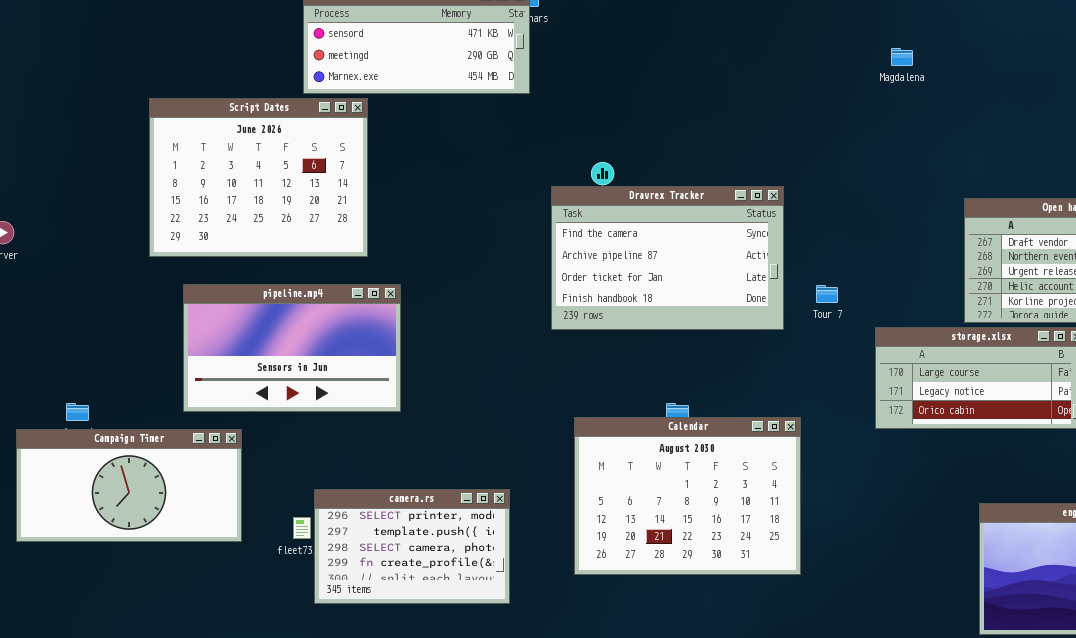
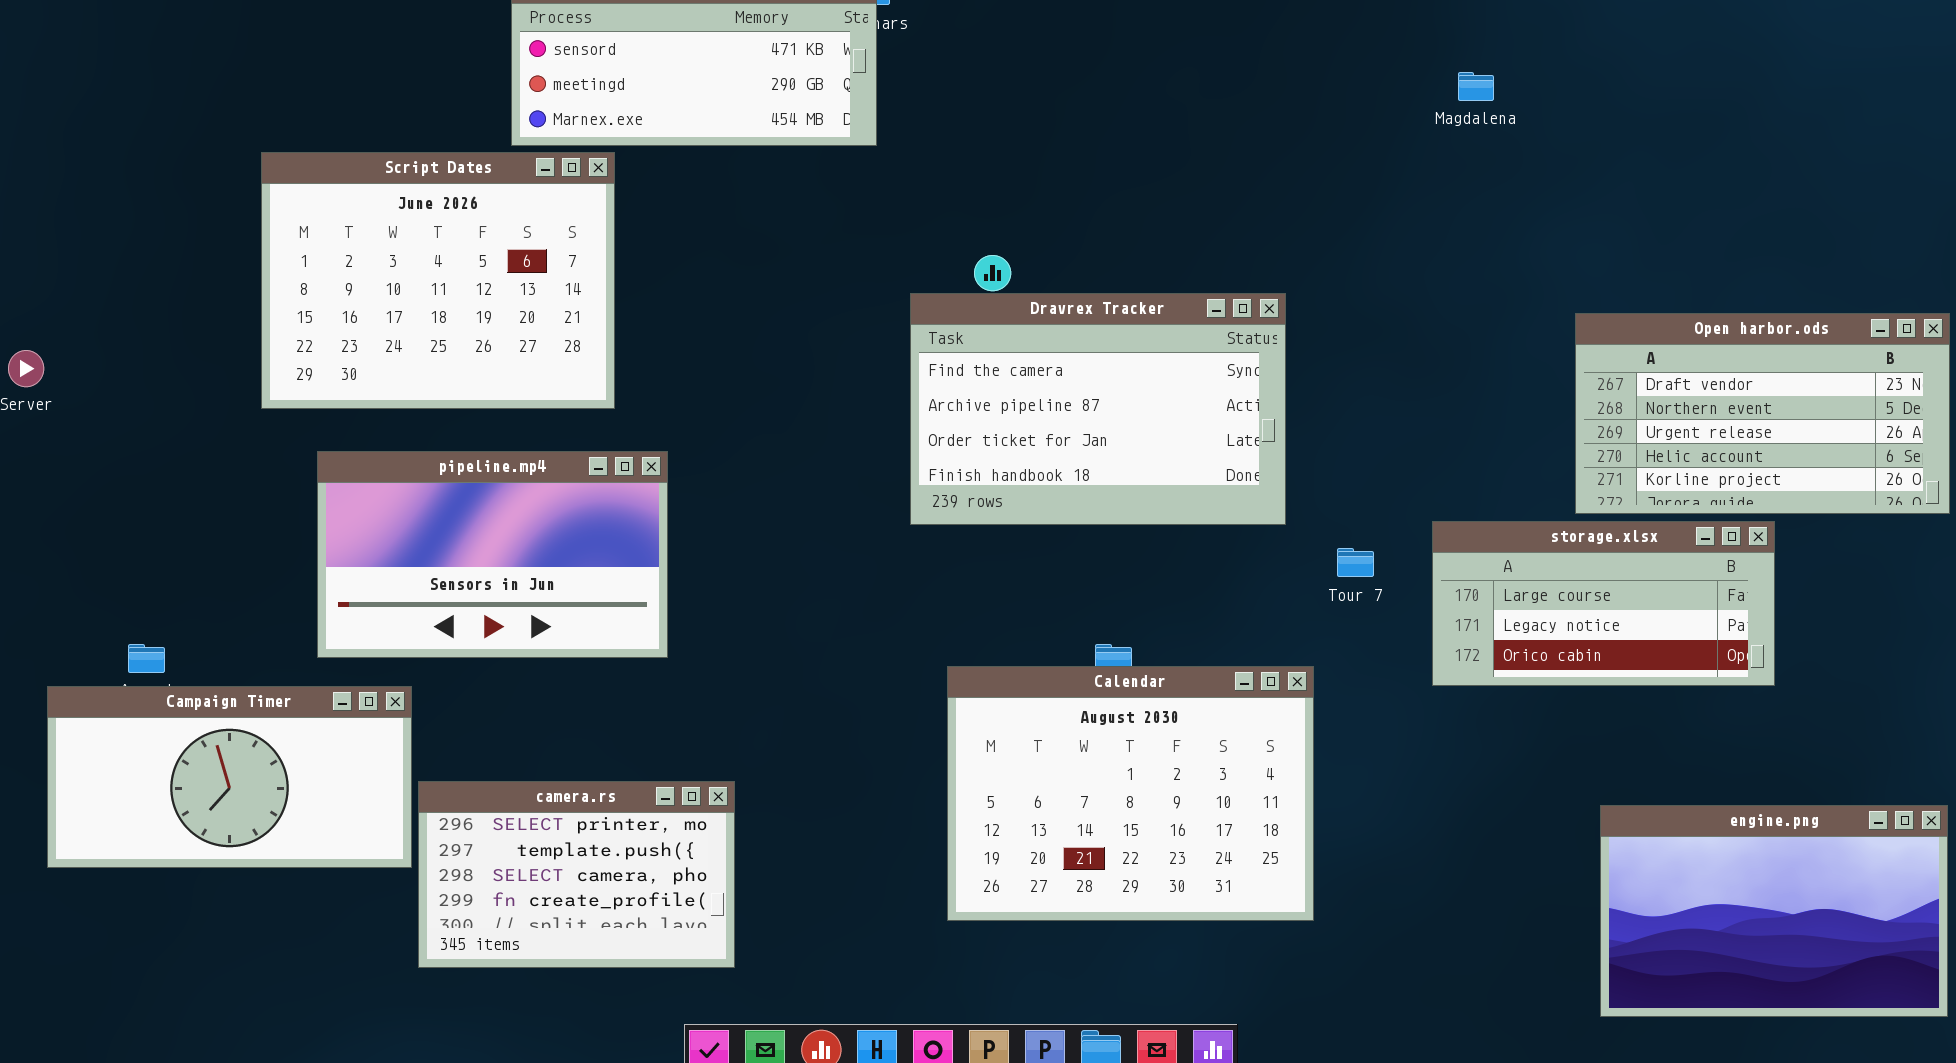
Tour 7: [816,285,838,303] -> [1337,548,1374,577], moved
camera.rs: [314,489,510,604] -> [418,781,735,968], moved

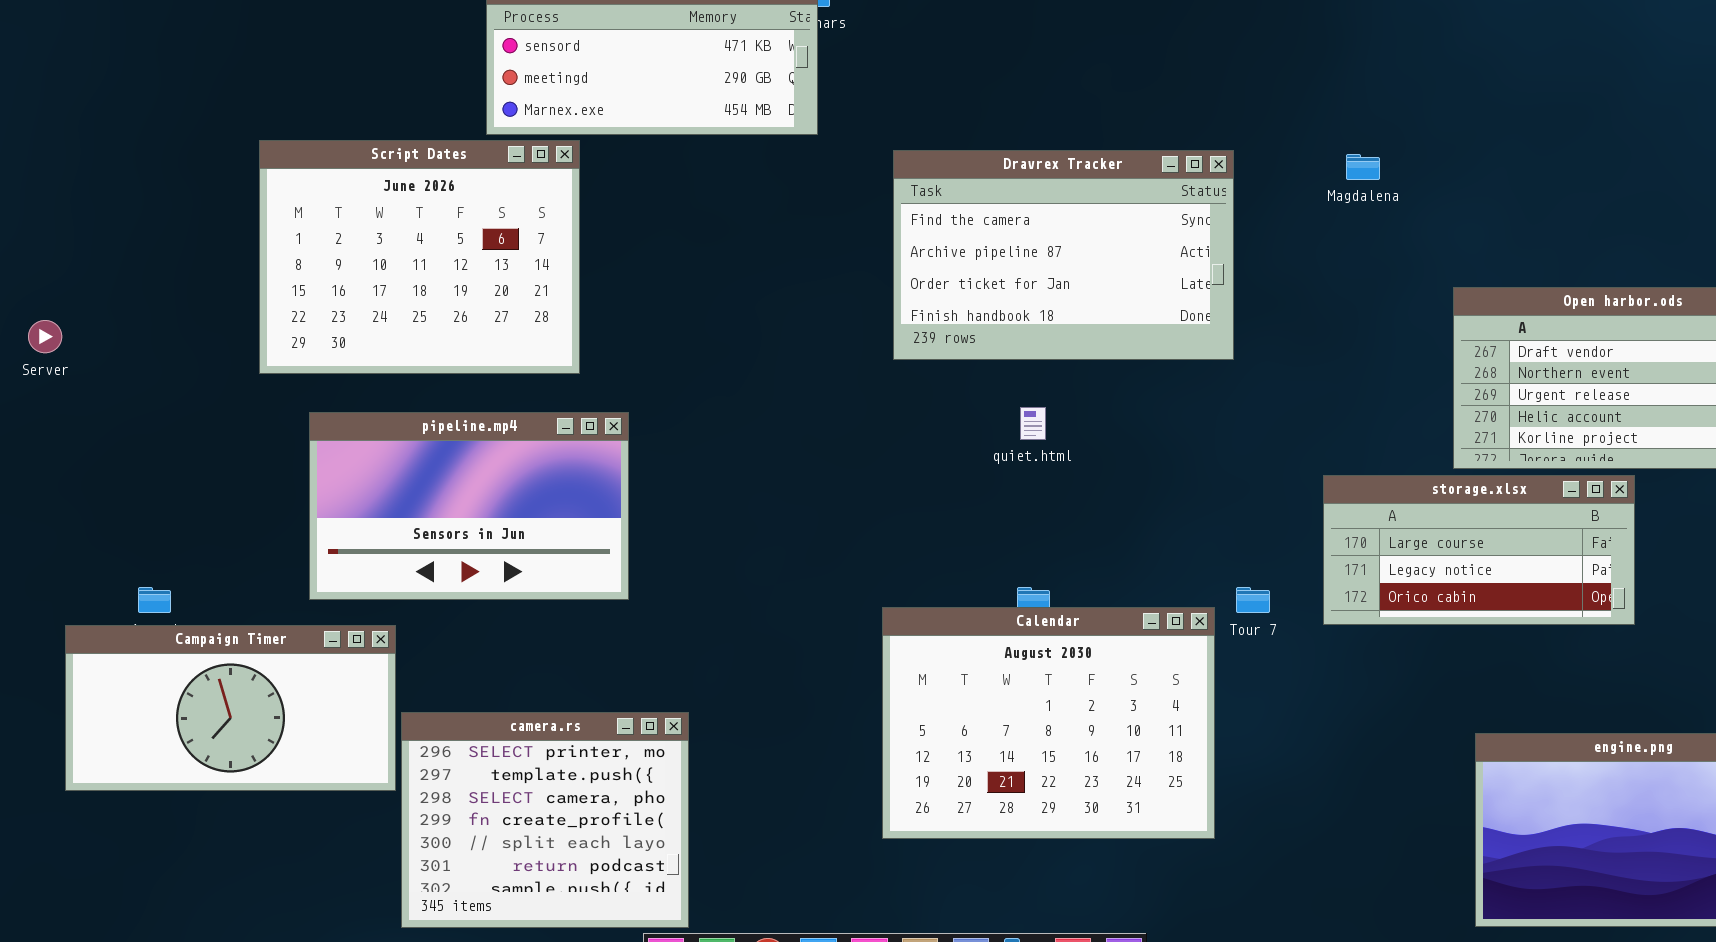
Magdalena: [1458,72,1494,101] -> [1346,154,1380,180], moved
Dravrex Tracker: [910,293,1286,525] -> [893,150,1234,360], moved
Tour 7: [1337,548,1374,577] -> [1236,587,1270,613], moved
camera.rs: [418,781,735,968] -> [401,712,689,928], resized

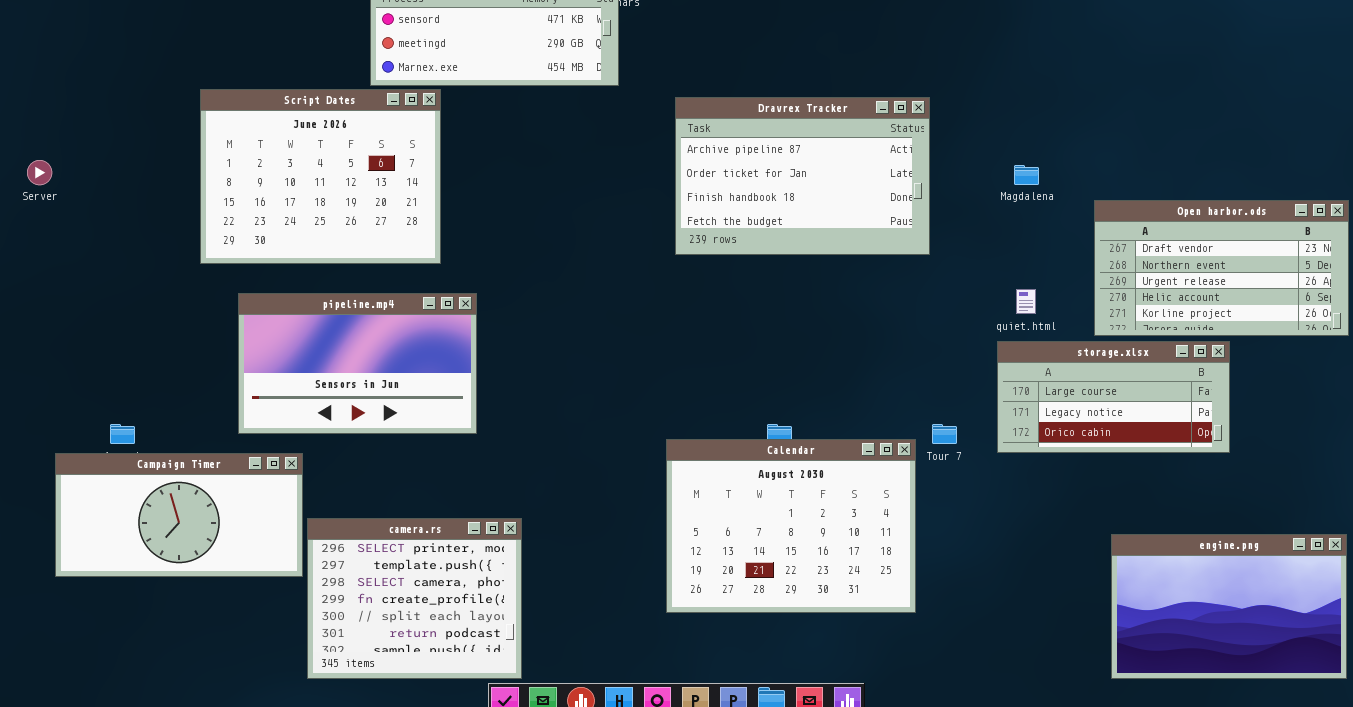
Dravrex Tracker: [893,150,1234,360] -> [675,97,930,255], scrolled down 1 row
Magdalena: [1346,154,1380,180] -> [1014,165,1039,185], moved
Server: [28,320,62,353] -> [27,160,52,185], moved
quiet.html: [1020,407,1046,440] -> [1016,289,1036,314], moved

